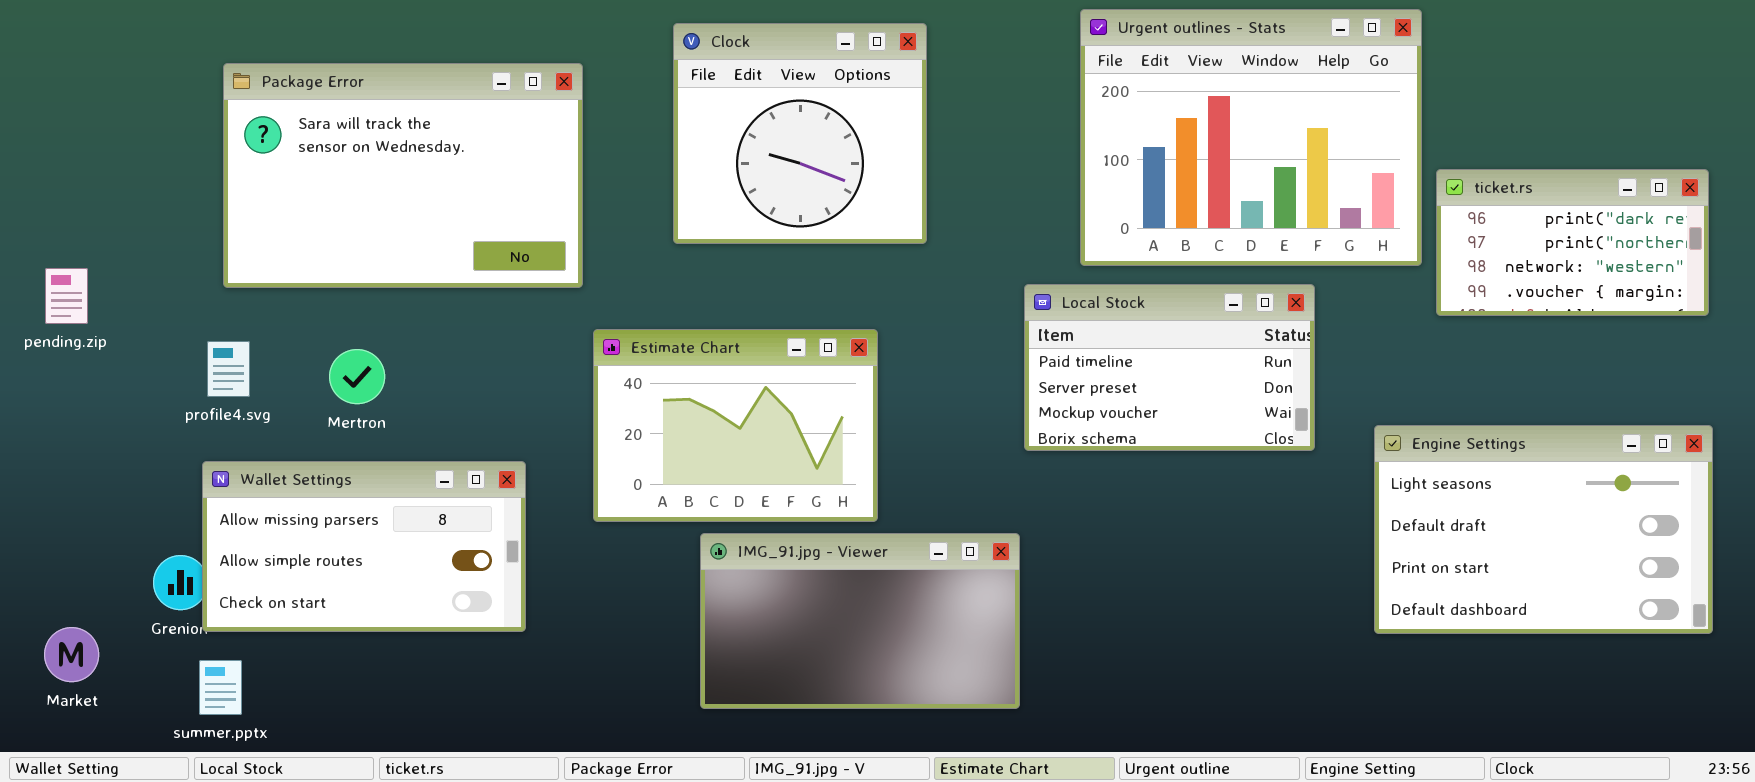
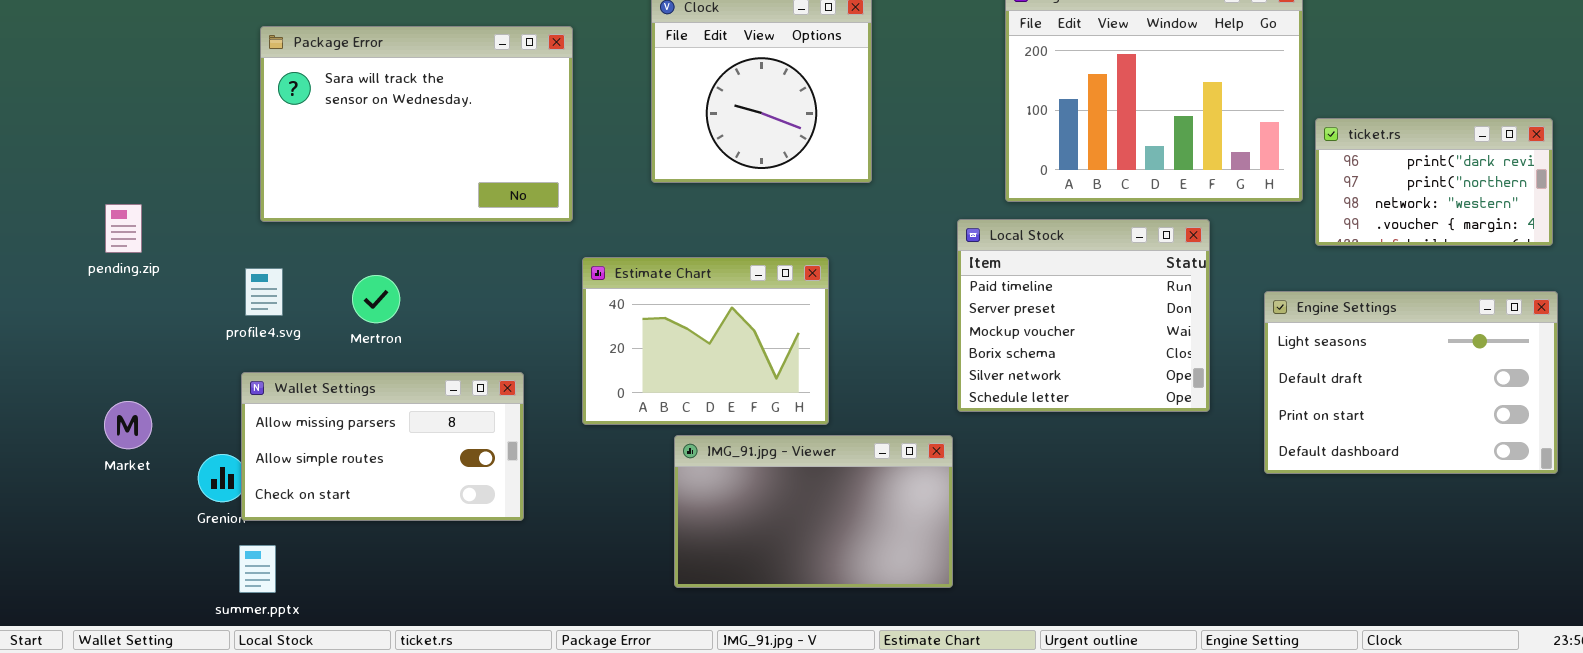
Local Stock: [1024,284,1315,451] -> [957,219,1210,412], resized
Engine Settings: [1374,425,1713,634] -> [1264,291,1558,474], moved
Market: [44,627,99,682] -> [104,401,152,449], moved

